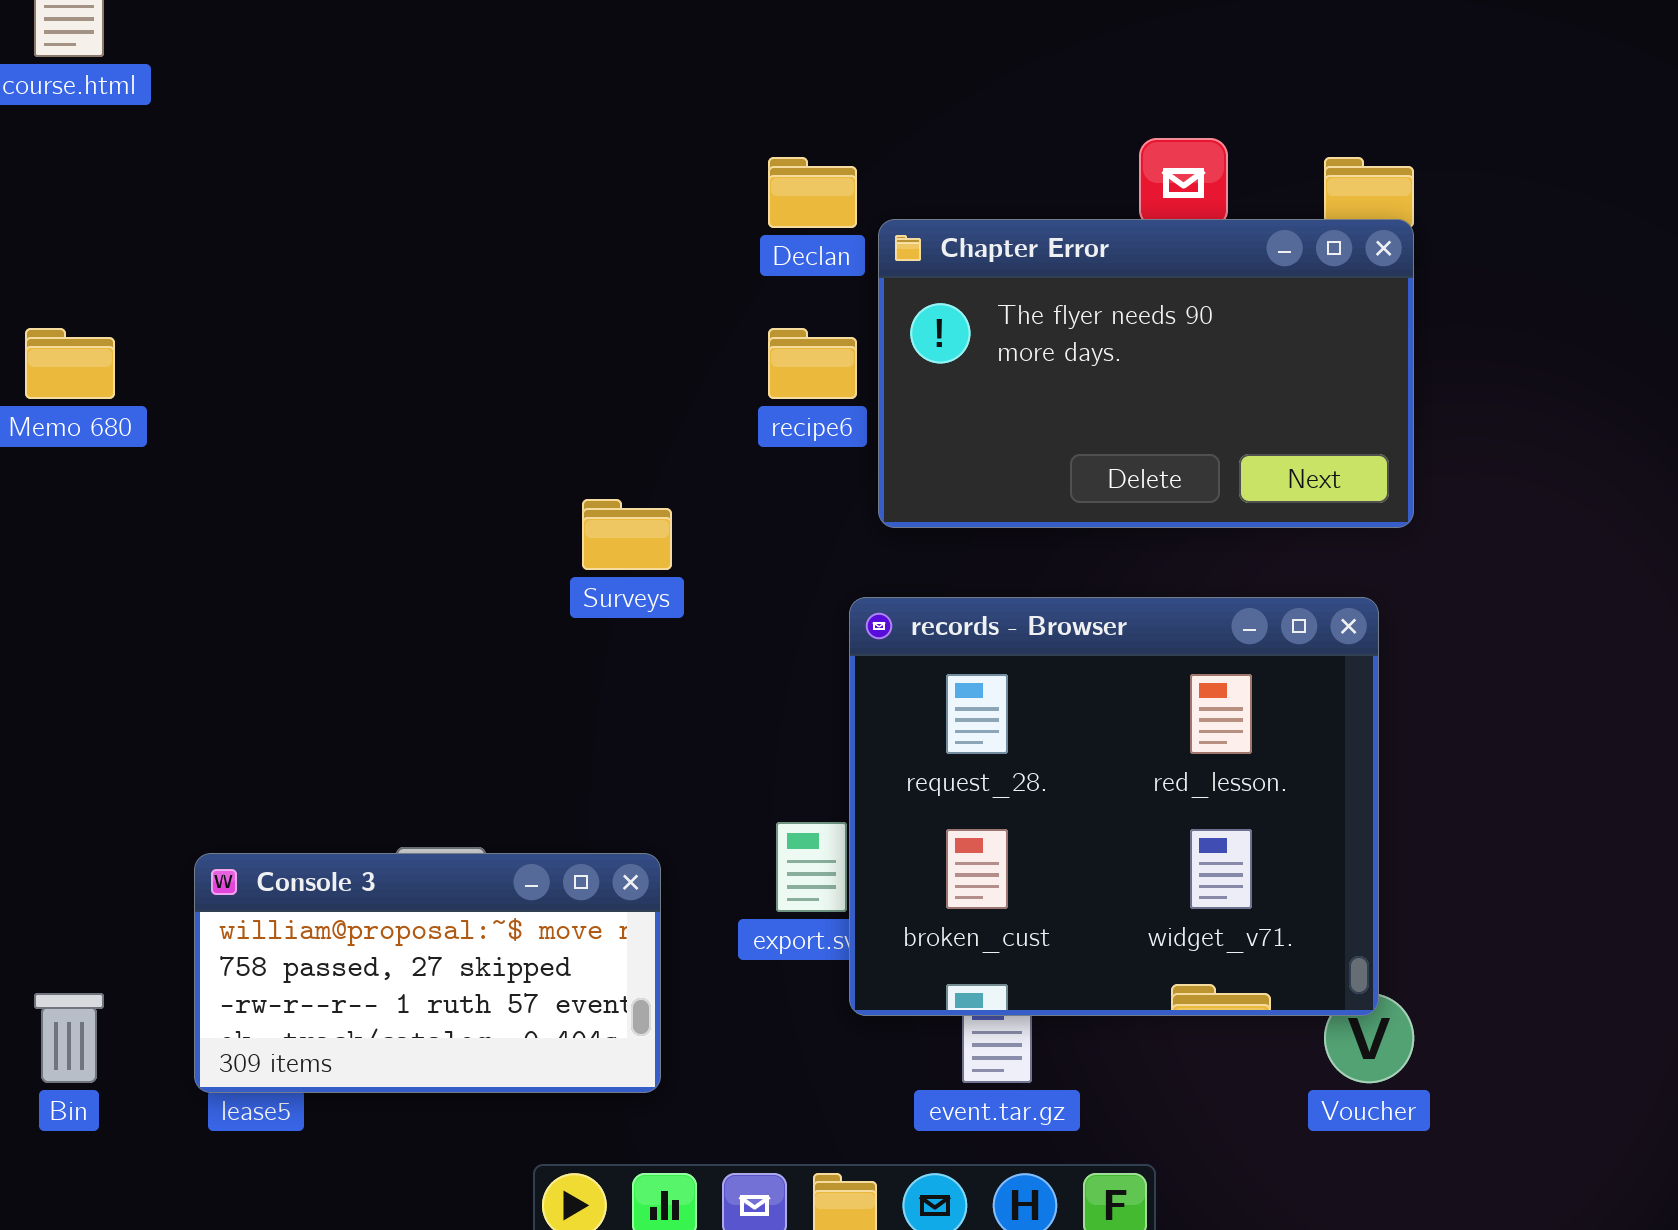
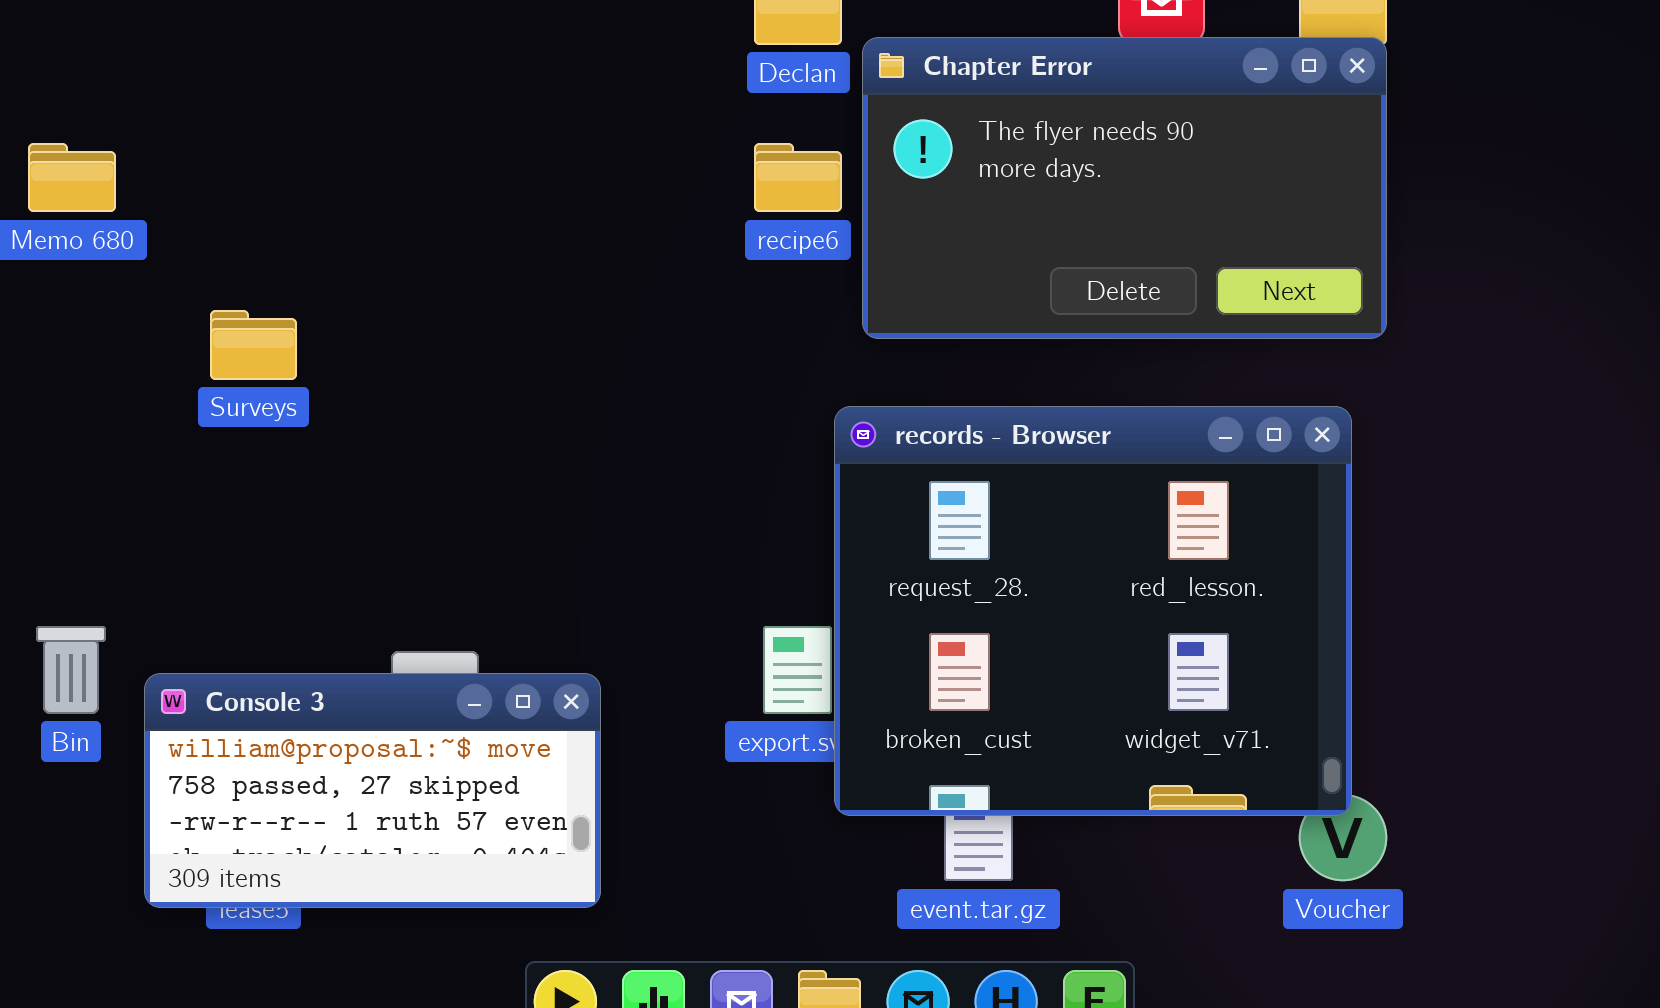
Surveys: [582,499,672,570] -> [210,310,297,380], moved
Console 3: [194,853,661,1093] -> [144,673,601,908], moved
Bin: [34,993,104,1083] -> [36,626,106,714], moved

